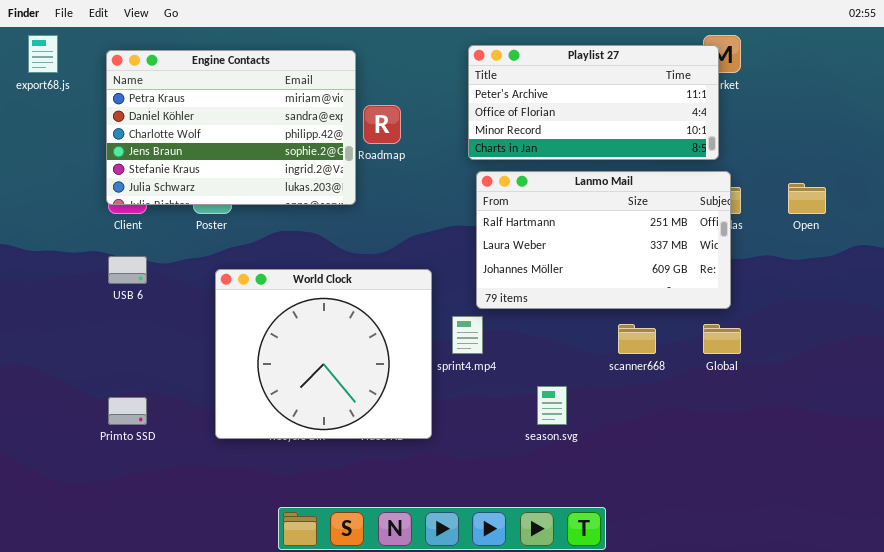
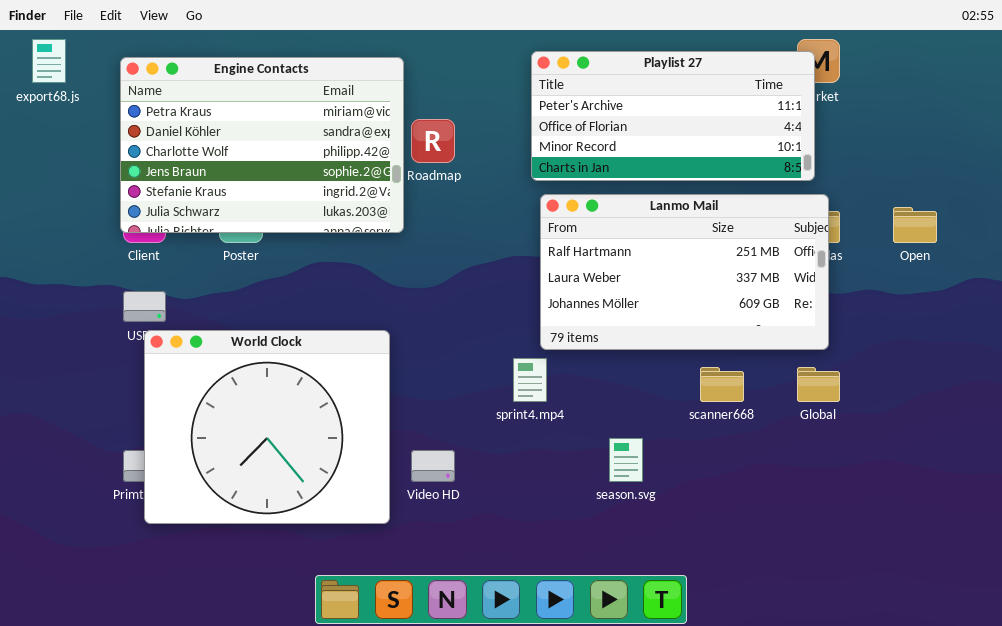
World Clock: [215,269,432,439] -> [144,330,390,524], moved

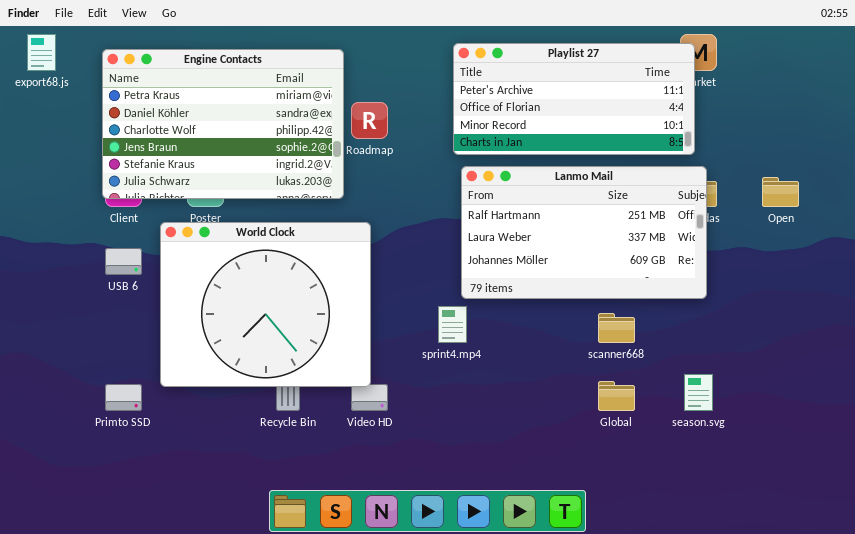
World Clock: [144,330,390,524] -> [160,222,371,387], moved
Global: [797,367,840,402] -> [598,381,635,411], moved
season.svg: [609,438,643,482] -> [684,374,713,411], moved

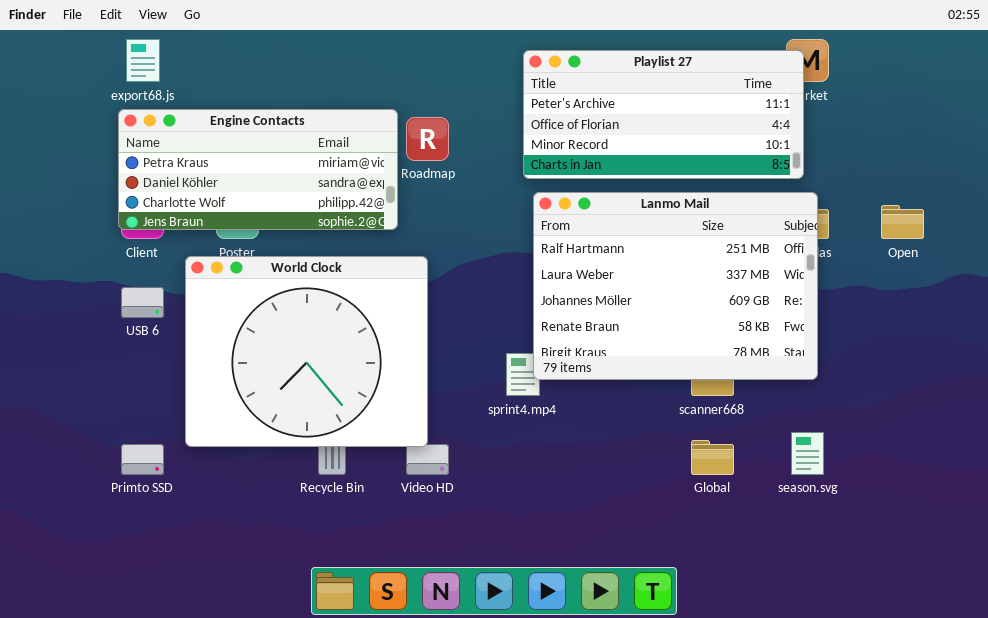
export68.js: [27,34,56,71] -> [126,39,160,82], moved
Engine Contacts: [102,49,344,199] -> [118,109,398,230], resized
Lanmo Mail: [461,166,707,299] -> [533,192,818,380], resized

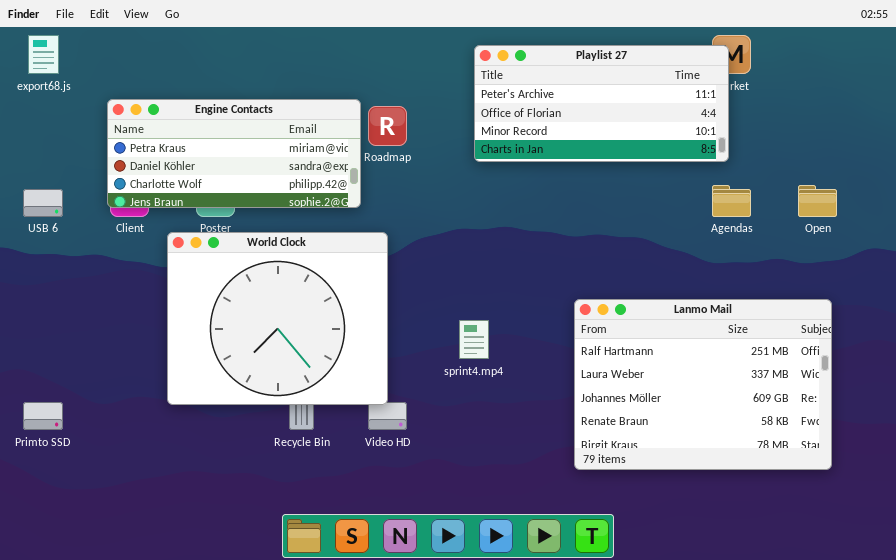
export68.js: [126,39,160,82] -> [28,35,59,74], moved
Lanmo Mail: [533,192,818,380] -> [574,299,832,470], moved
USB 6: [121,287,164,318] -> [23,189,63,217], moved
Primto SSD: [121,444,164,475] -> [23,402,63,430], moved

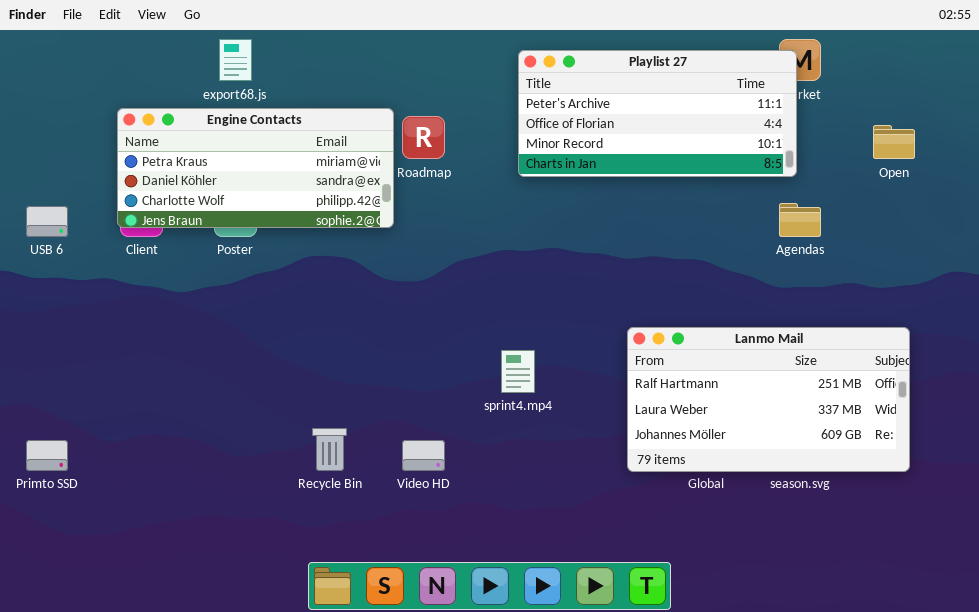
export68.js: [28,35,59,74] -> [219,39,252,81], moved
Open: [798,185,837,217] -> [873,125,915,159], moved
World Clock: [167,232,388,405] -> none, closed
Lanmo Mail: [574,299,832,470] -> [627,327,910,472], resized

